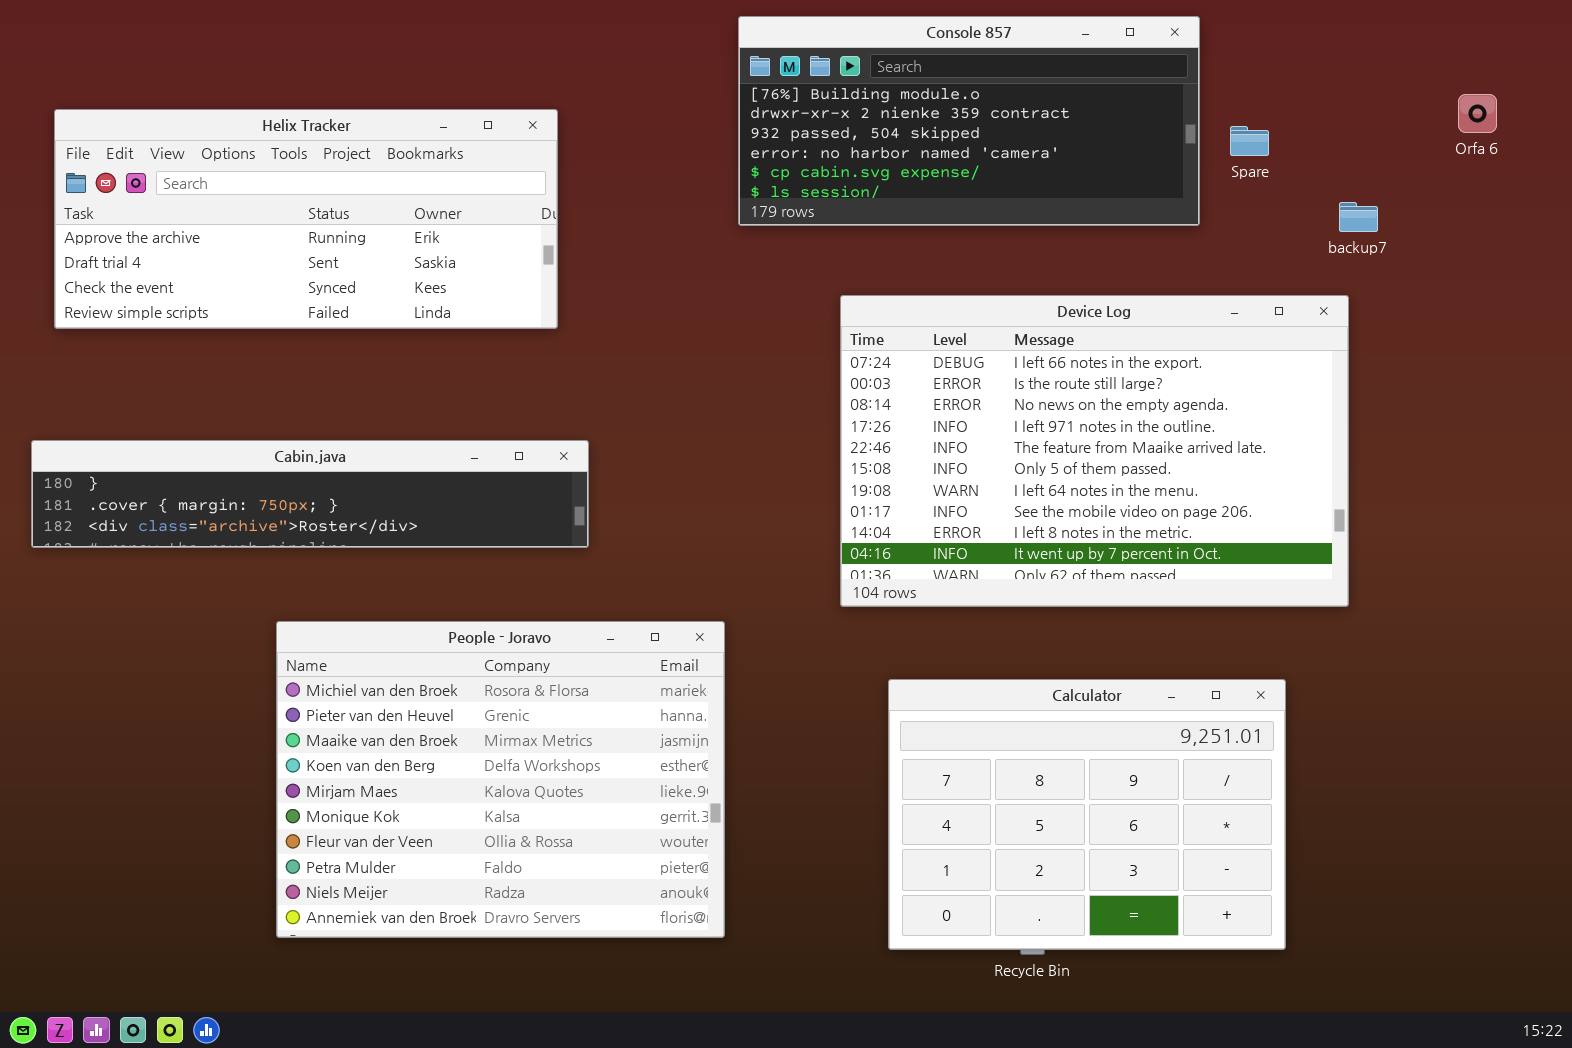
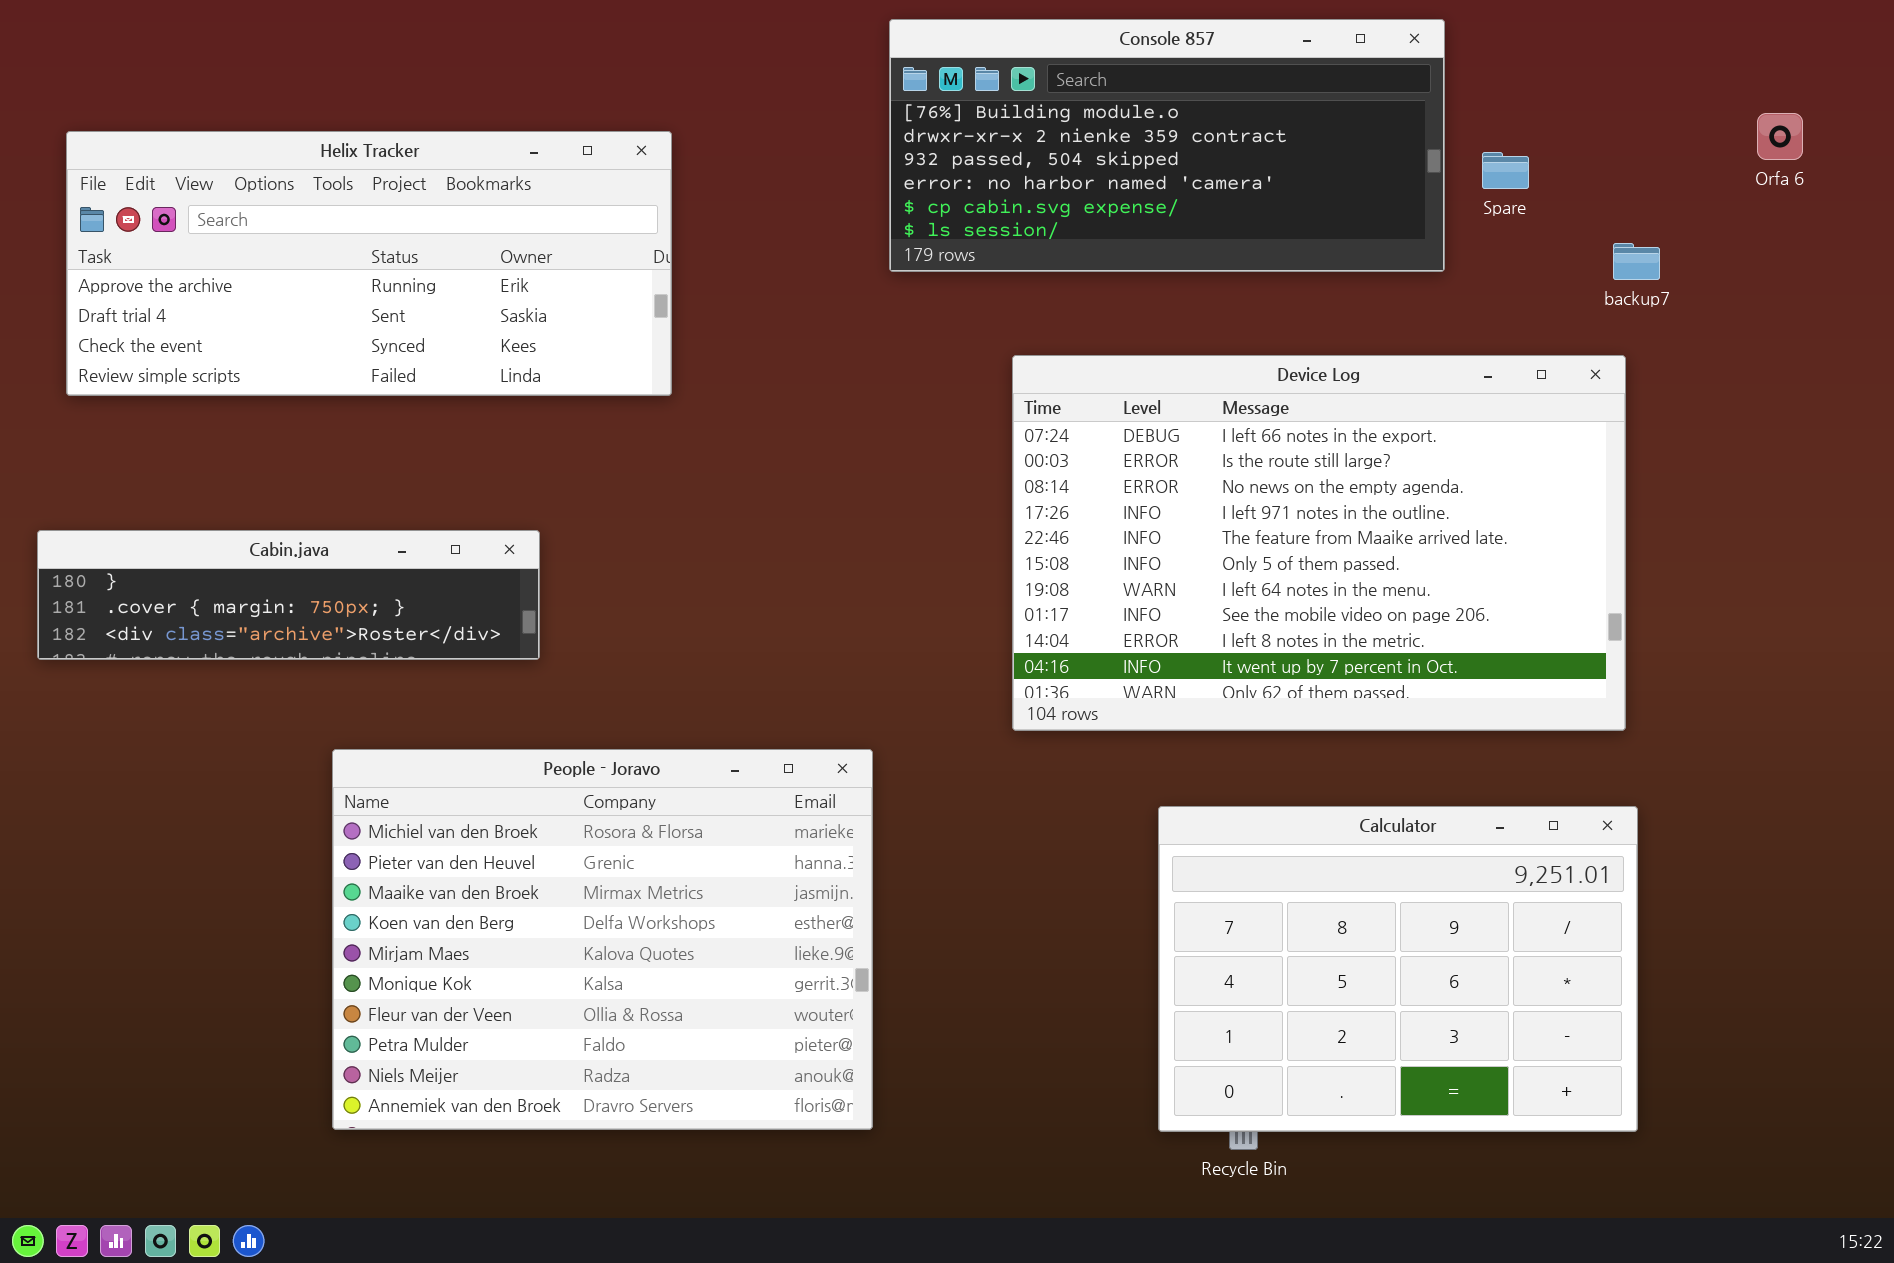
Cabin.java: [31,440,589,548] -> [37,530,540,660], resized
Calculator: [888,679,1286,950] -> [1158,806,1638,1132], moved

